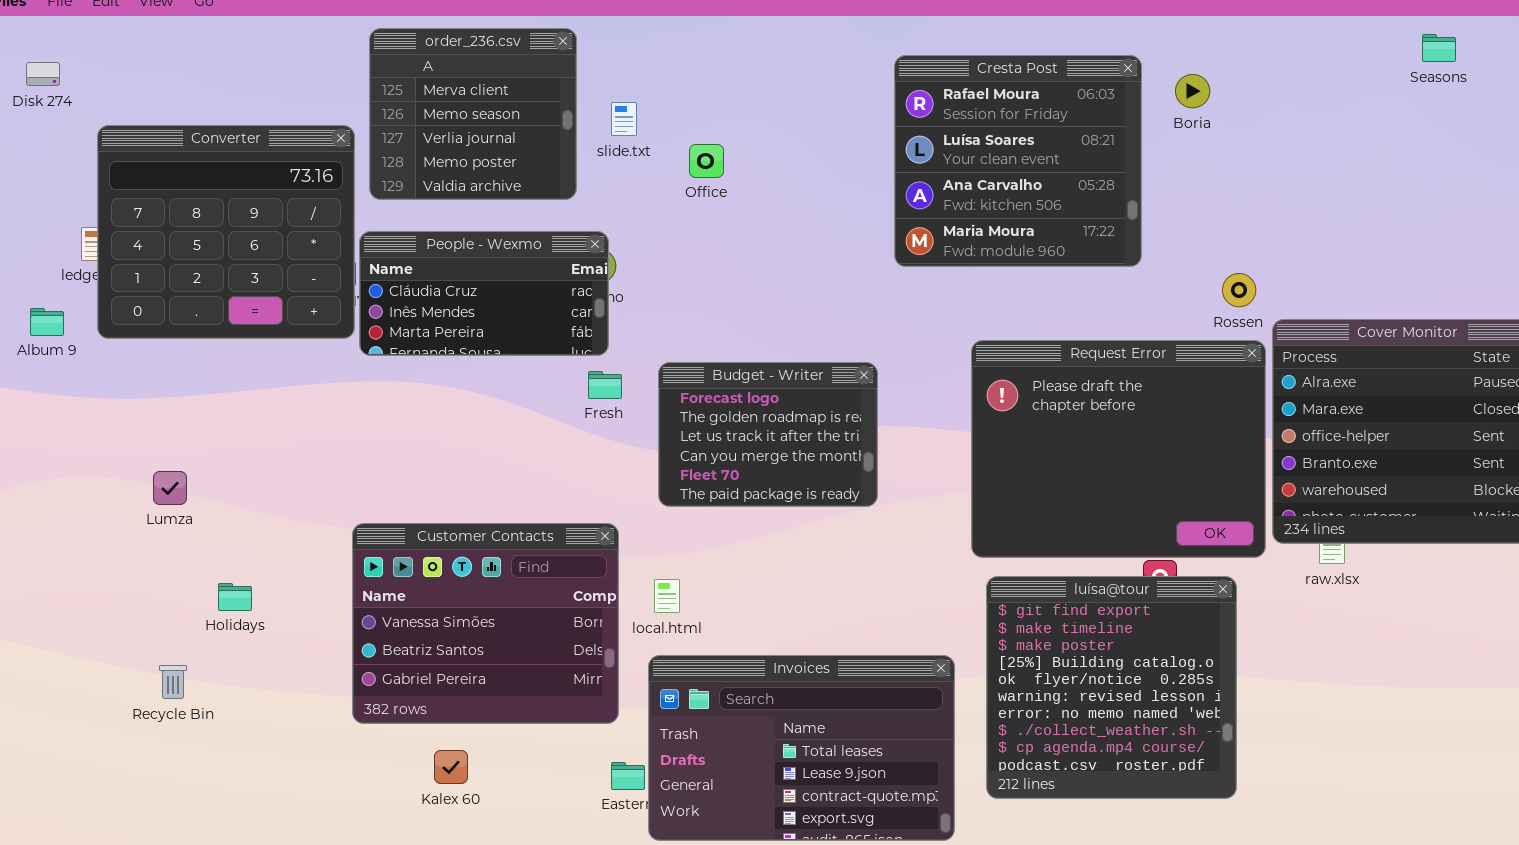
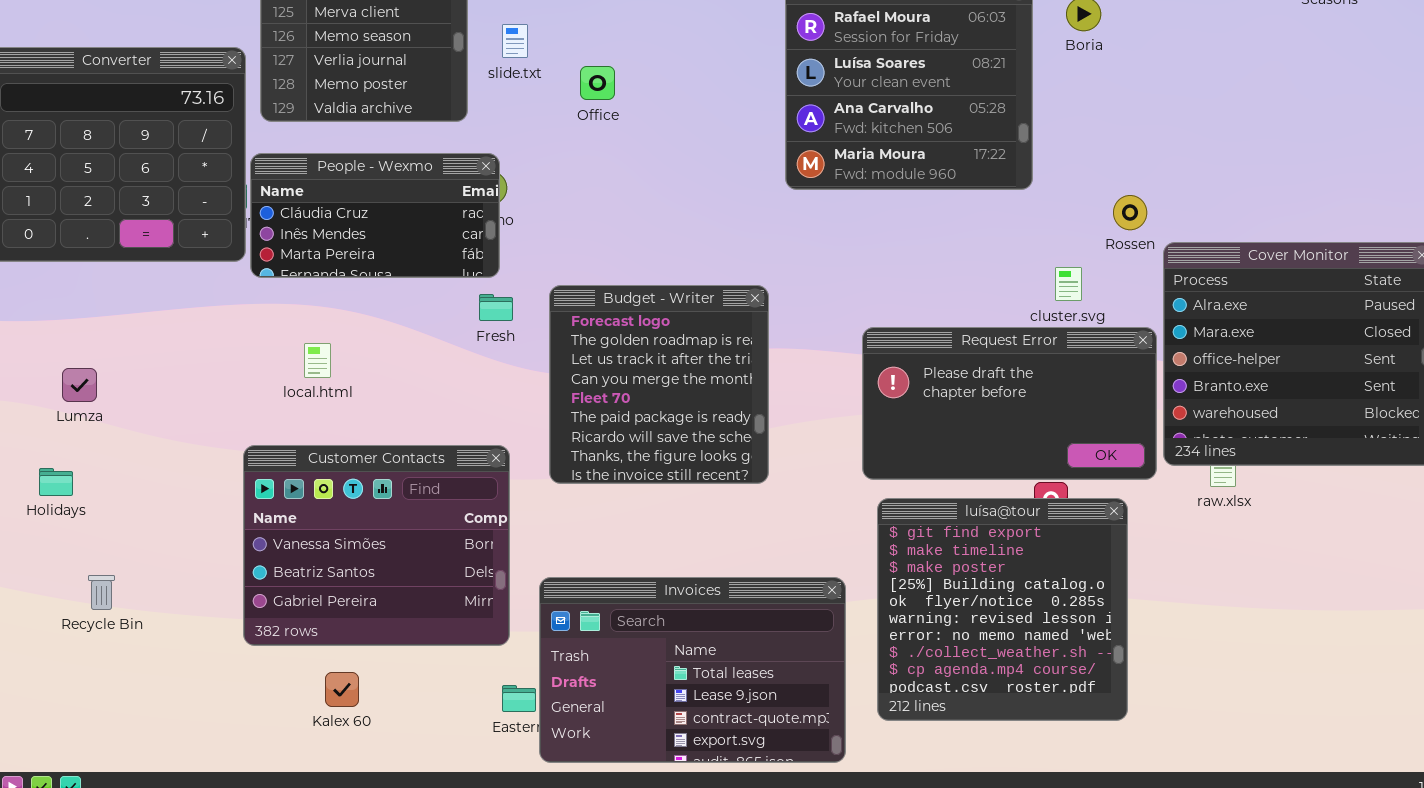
Request Error: [971,340,1266,558] -> [862,327,1157,480], resized
Budget - Writer: [658,362,878,507] -> [549,285,769,484], resized
Lumza: [153,471,187,505] -> [62,368,97,402], moved
local.html: [654,579,680,613] -> [304,343,331,378], moved
Holidays: [218,583,252,611] -> [39,468,73,496], moved
Recycle Bin: [159,665,187,699] -> [88,575,115,610], moved

